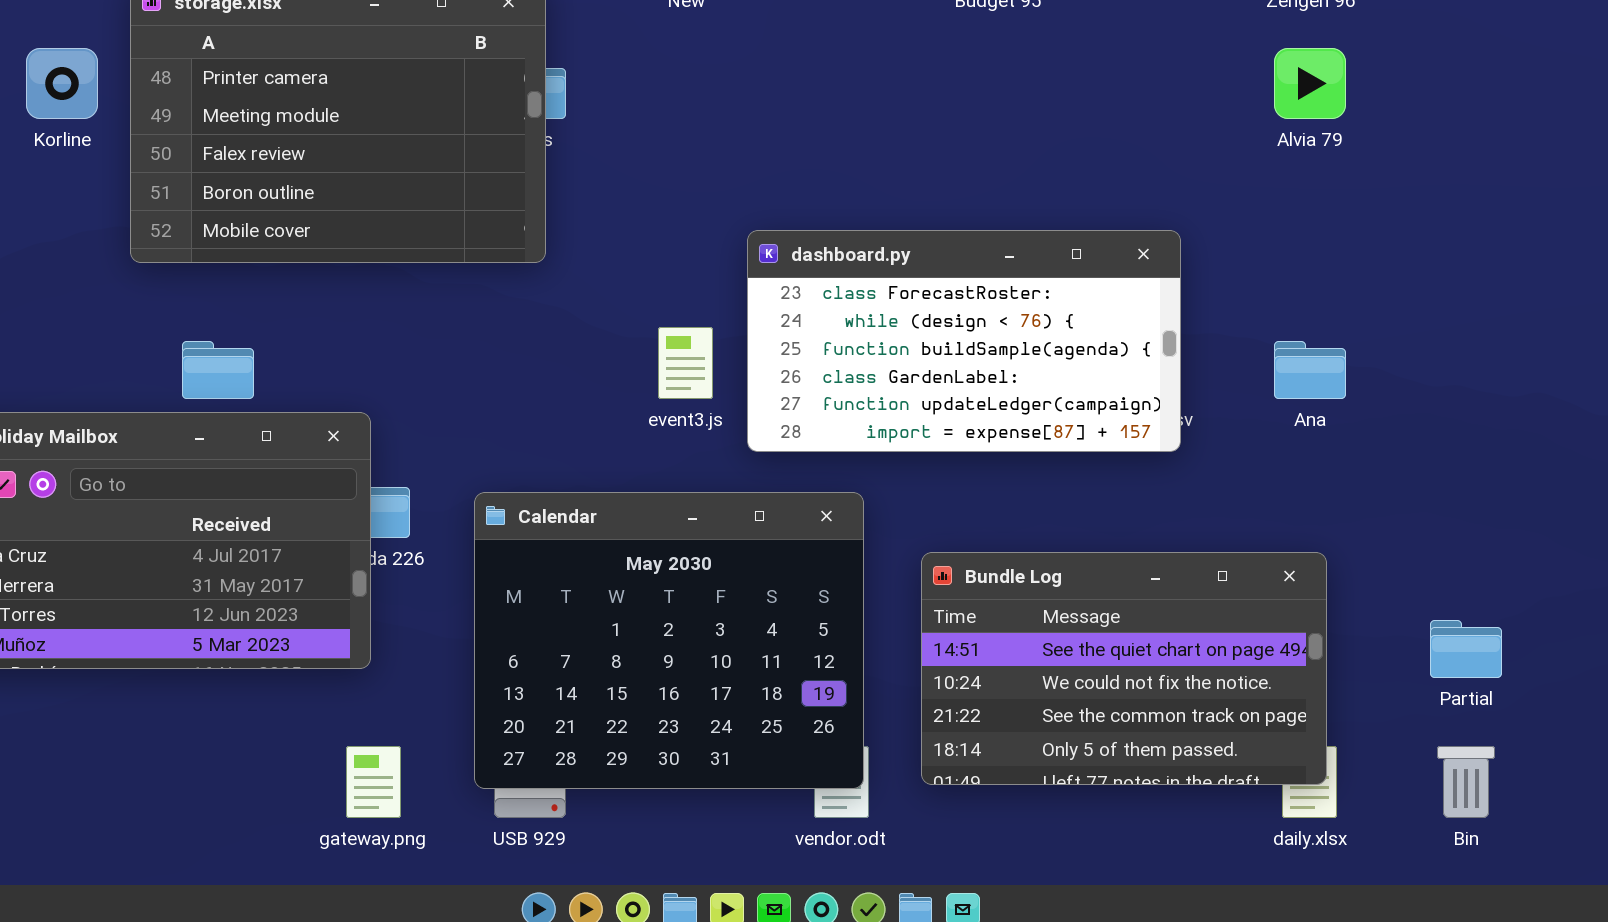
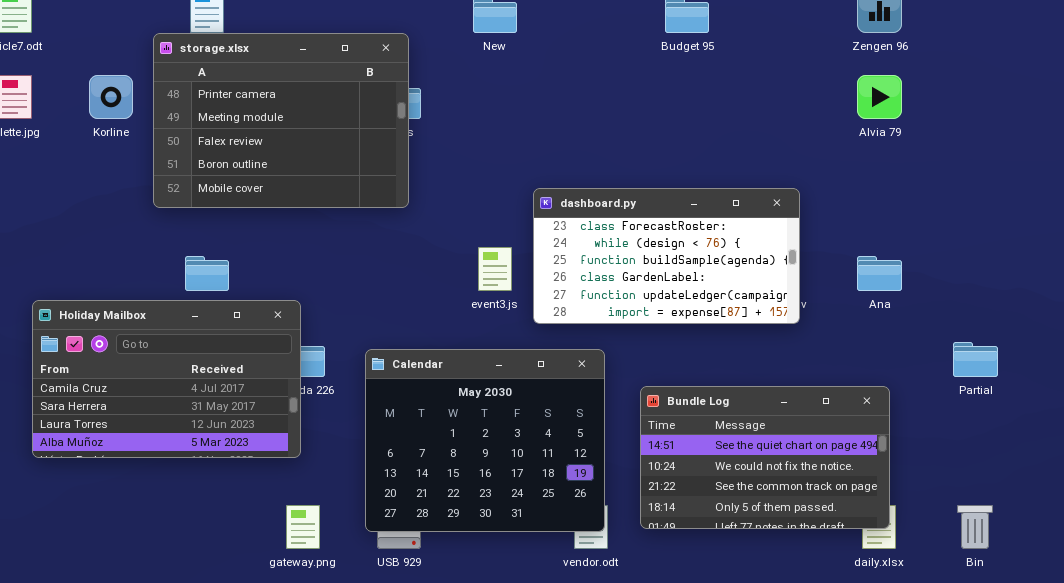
Partial: [1430,620,1502,678] -> [953,342,998,377], moved

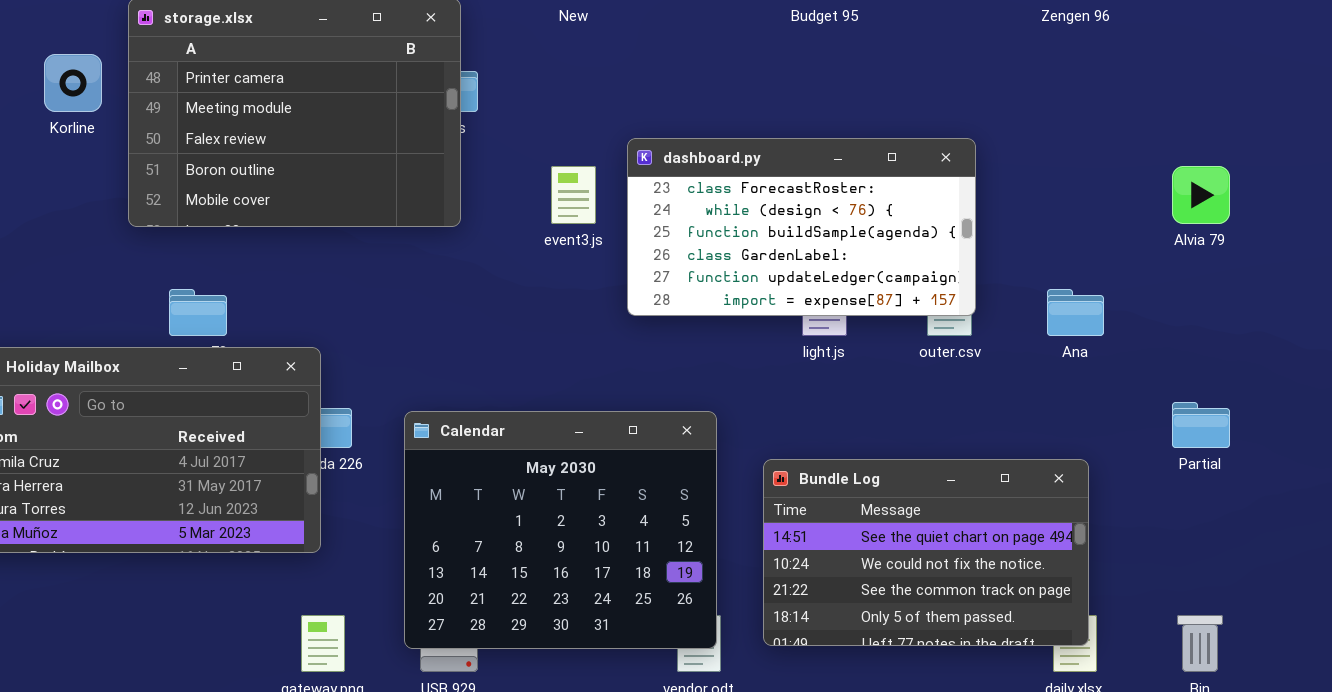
Alvia 79: [857,75,902,119] -> [1172,166,1230,224], moved
dashboard.py: [533,188,800,324] -> [627,138,976,316], moved
event3.js: [478,247,512,291] -> [551,166,596,224], moved

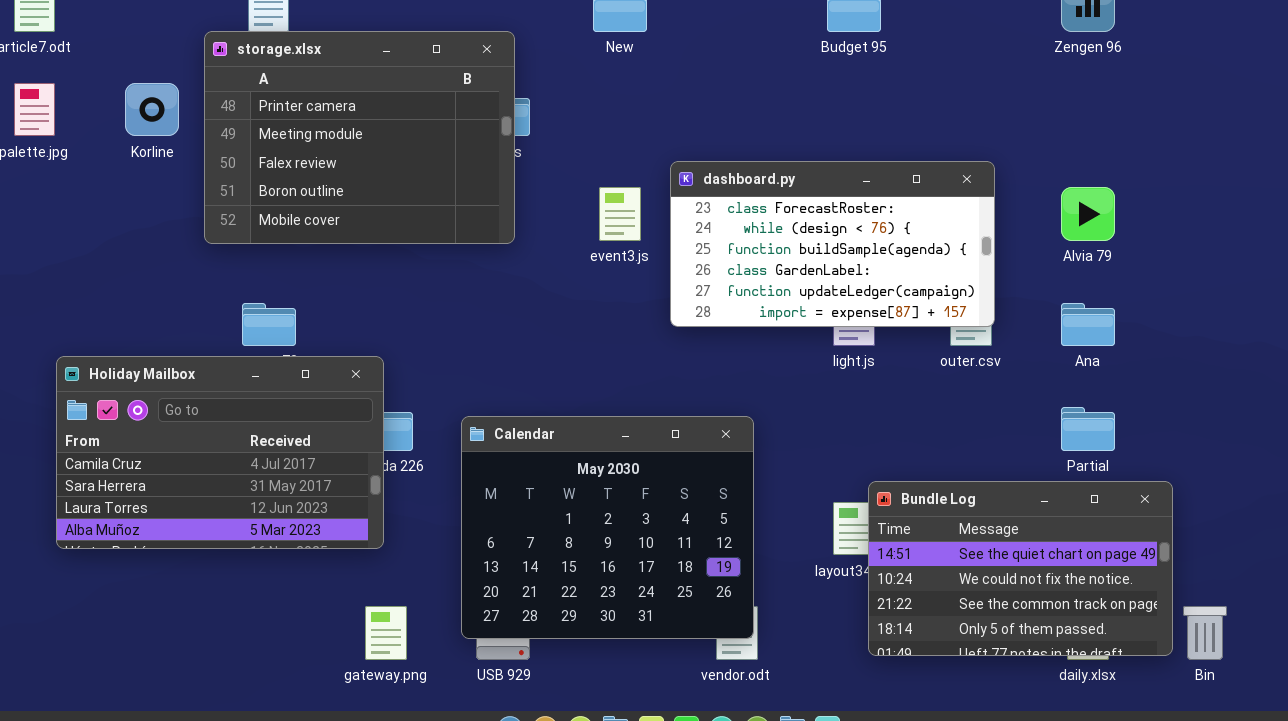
Alvia 79: [1172,166,1230,224] -> [1061,187,1115,241], moved
Partial: [1172,402,1230,448] -> [1061,407,1115,451], moved
Bundle Log: [763,459,1089,646] -> [868,481,1173,656], moved

